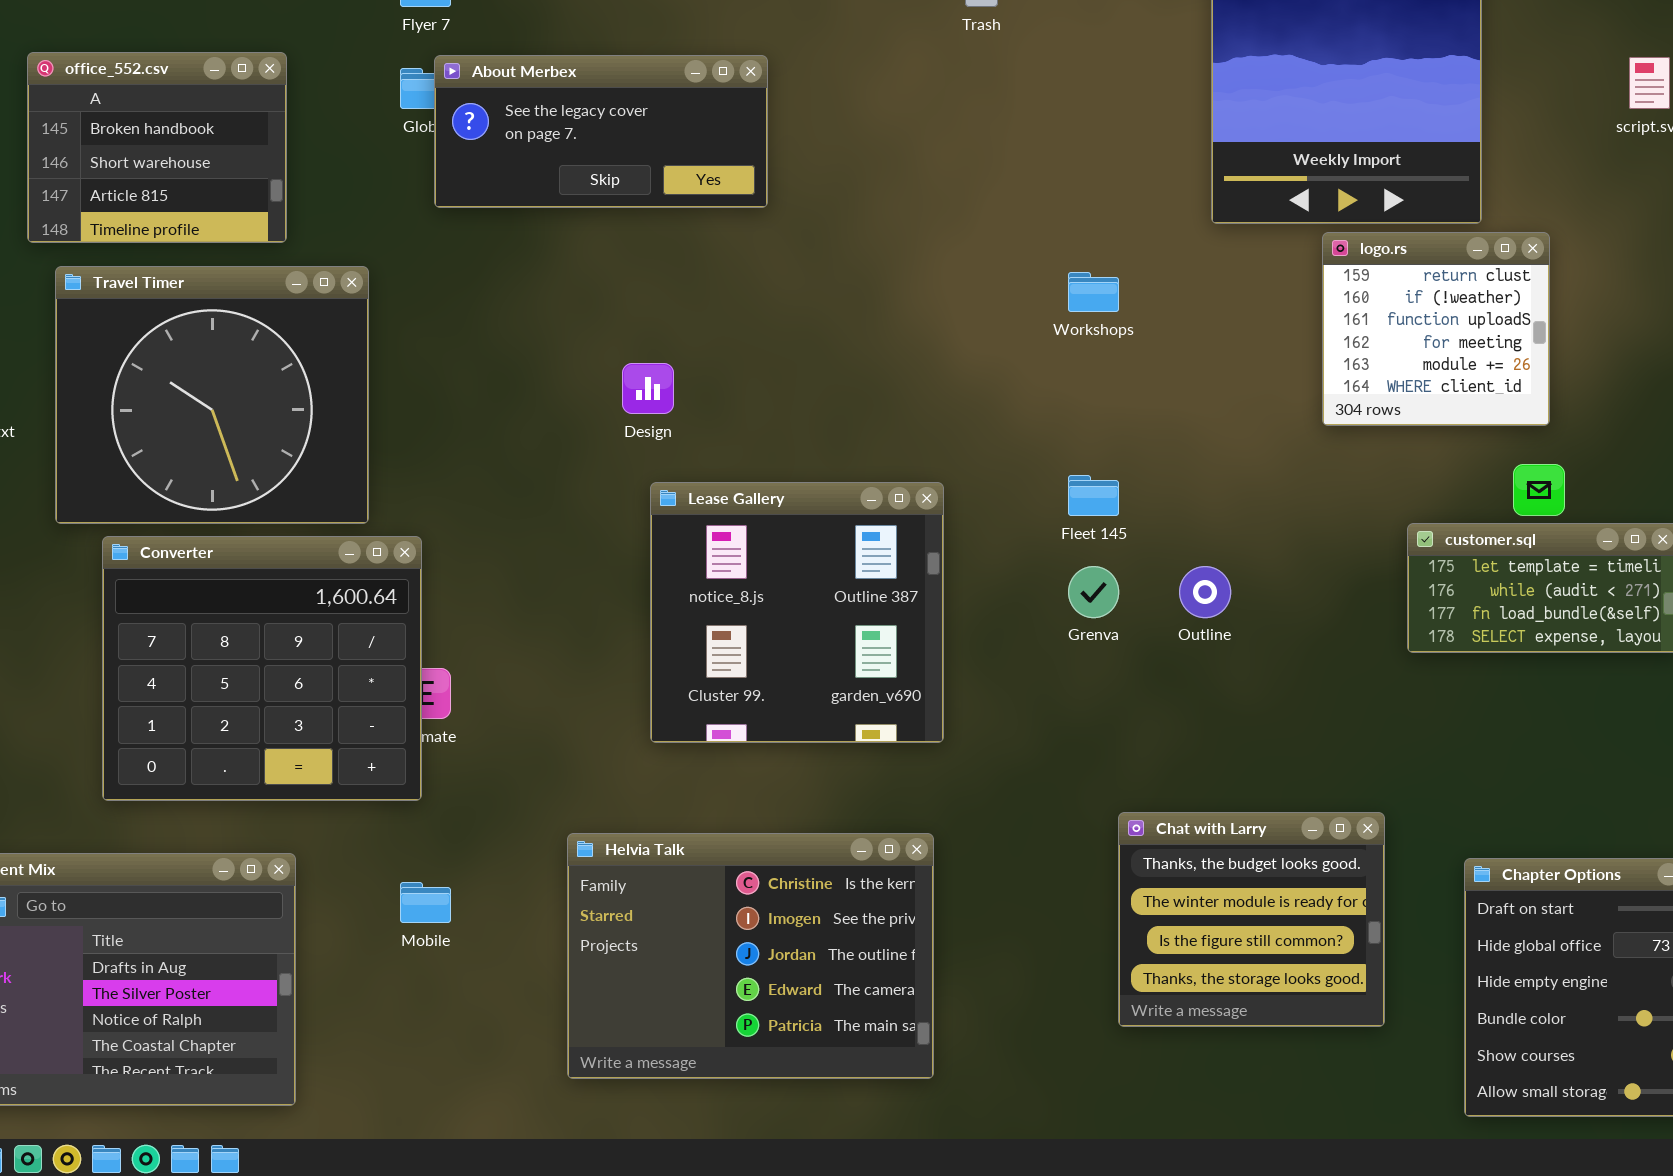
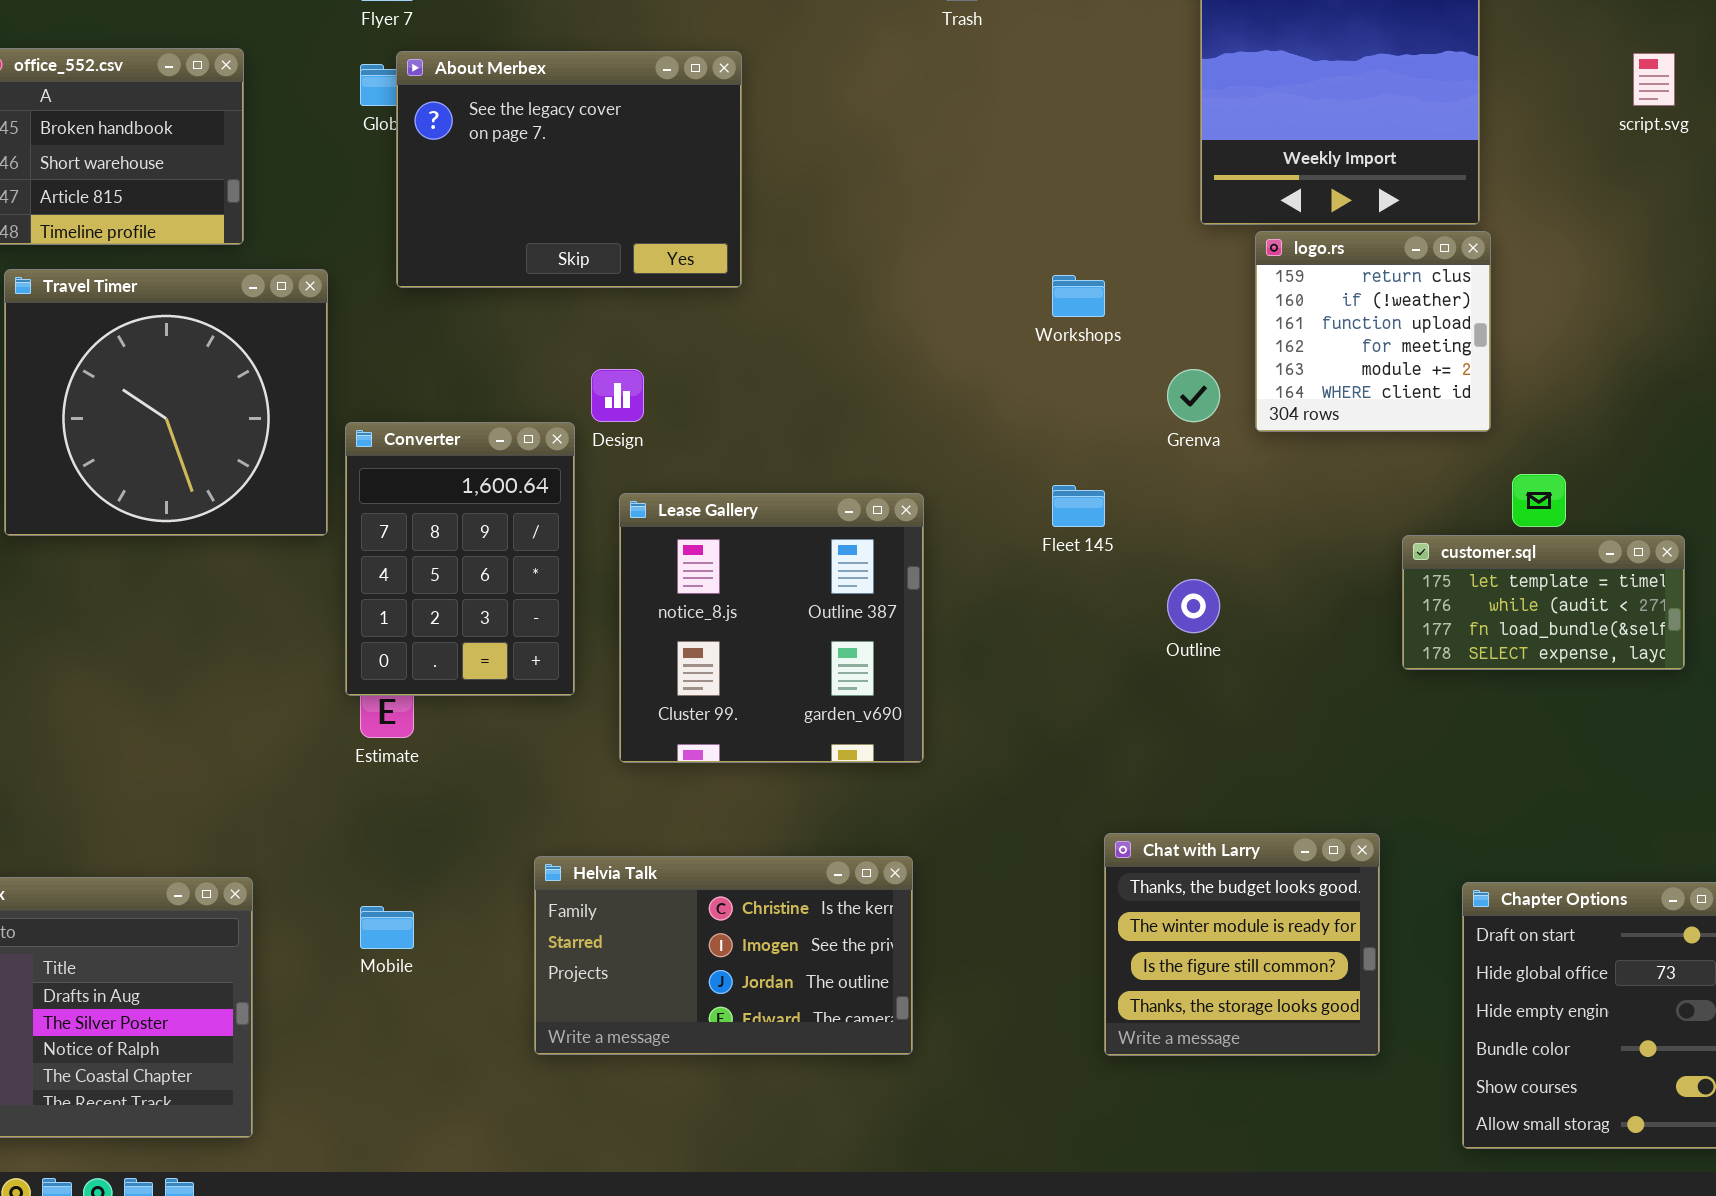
About Merbex: [434,55,768,208] -> [396,51,742,288], resized
logo.rs: [1322,232,1550,426] -> [1255,231,1491,432], moved
Converter: [102,536,422,801] -> [345,422,575,696], moved, resized
Grenva: [1068,566,1119,618] -> [1167,369,1220,422], moved
Helvia Talk: [567,833,934,1079] -> [534,856,913,1055], resized

